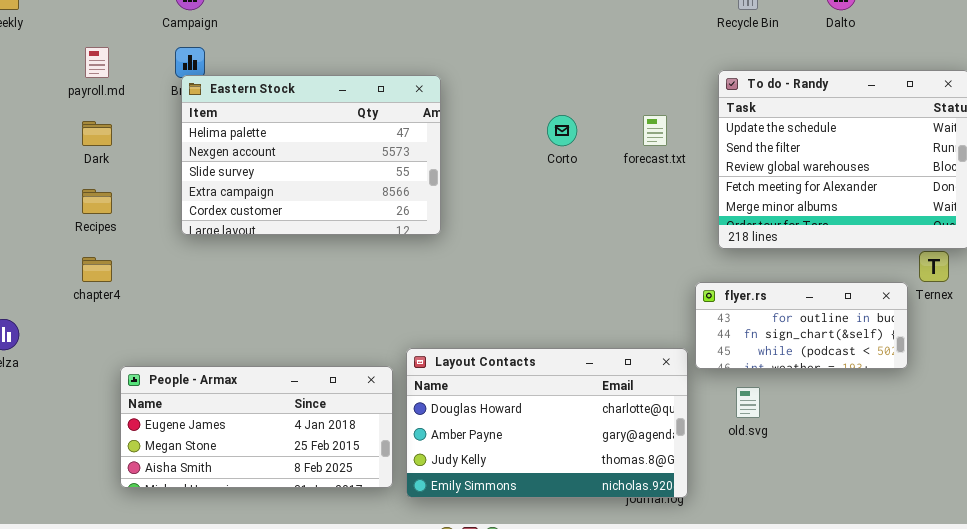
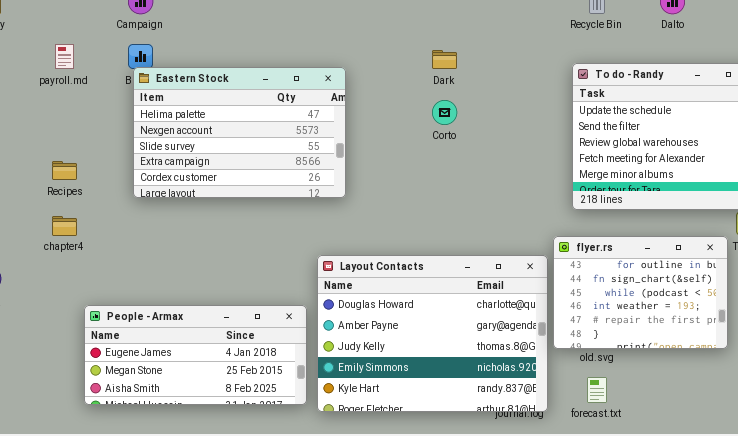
forecast.txt: [643,115,667,146] -> [587,377,607,403], moved
Dark: [82,121,112,146] -> [432,50,457,69], moved
flyer.rs: [695,282,908,369] -> [553,236,728,349], resized
Layout Contacts: [406,348,688,498] -> [317,255,548,412], resized

